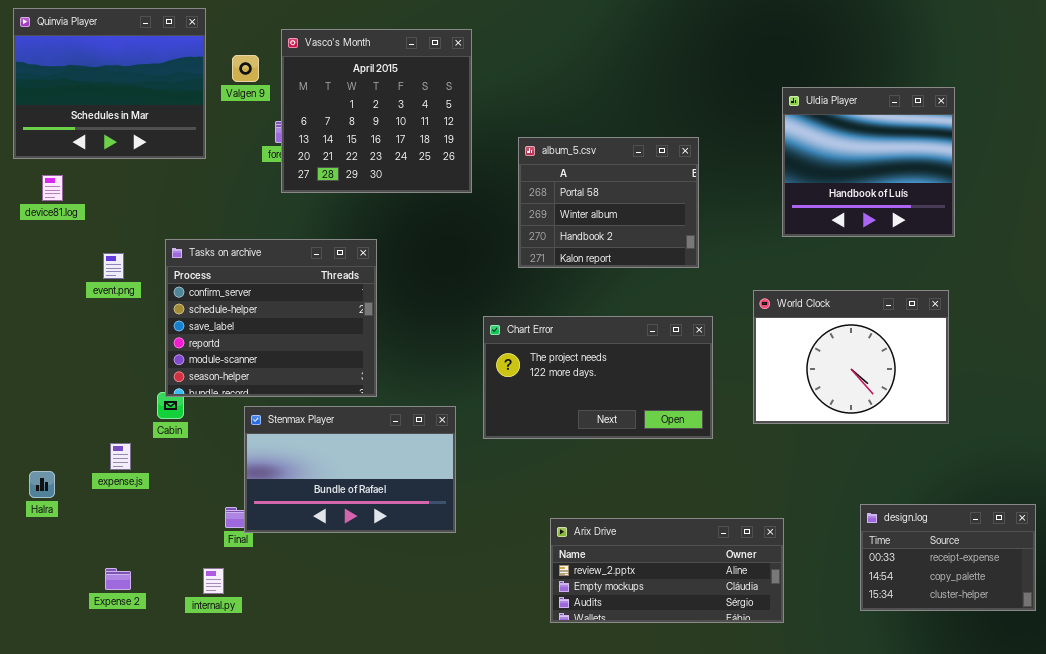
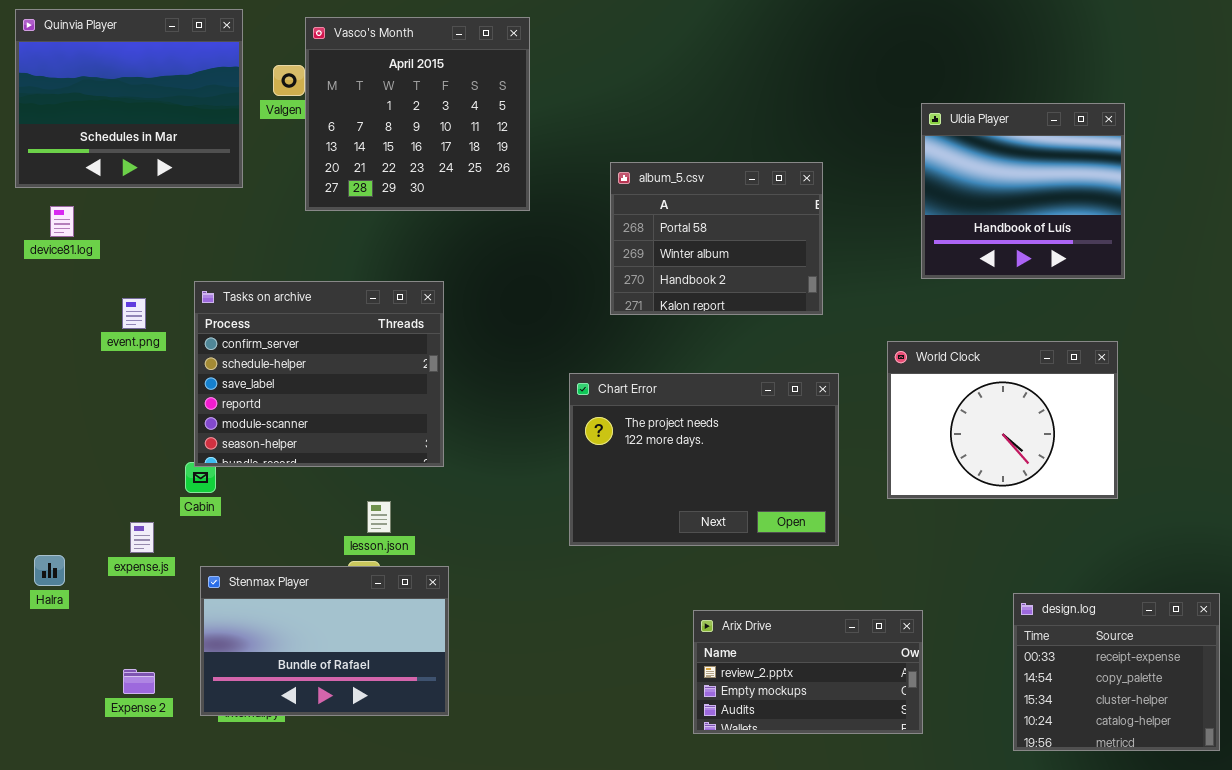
Vasco's Month: [281,29,472,193] -> [305,17,530,211], moved
Chart Error: [483,316,713,439] -> [569,373,839,546], resized
Stenmax Player: [244,406,456,533] -> [200,566,449,716], moved
design.log: [860,504,1036,611] -> [1013,593,1220,751], resized
Arix Drive: [550,518,784,623] -> [693,610,923,734], resized

